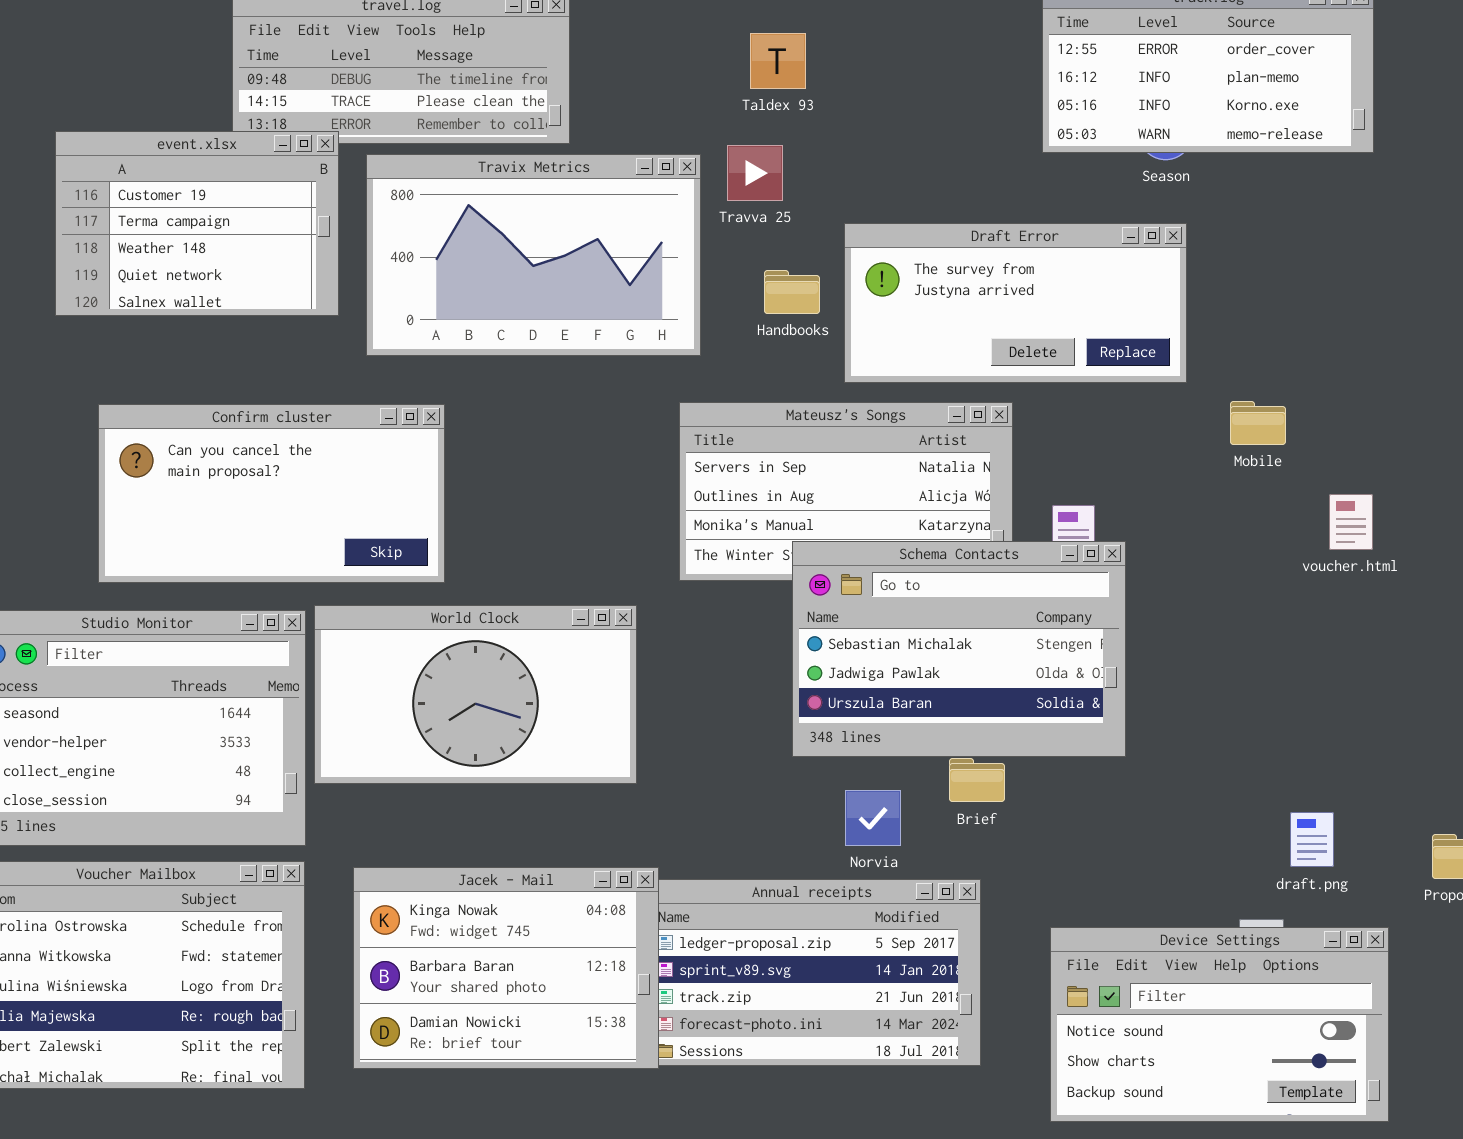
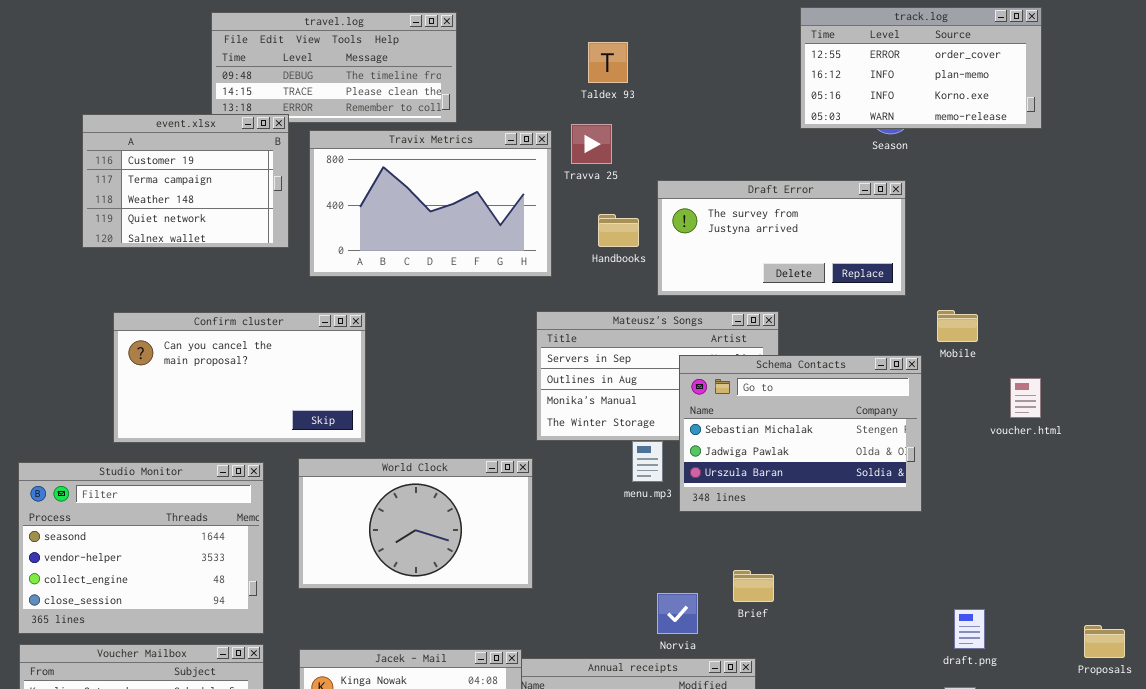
Schema Contacts: [792,541,1126,757] -> [679,355,922,512], moved
World Clock: [314,605,637,784] -> [298,458,533,589], moved
draft.png: [1290,812,1334,867] -> [954,609,985,649], moved

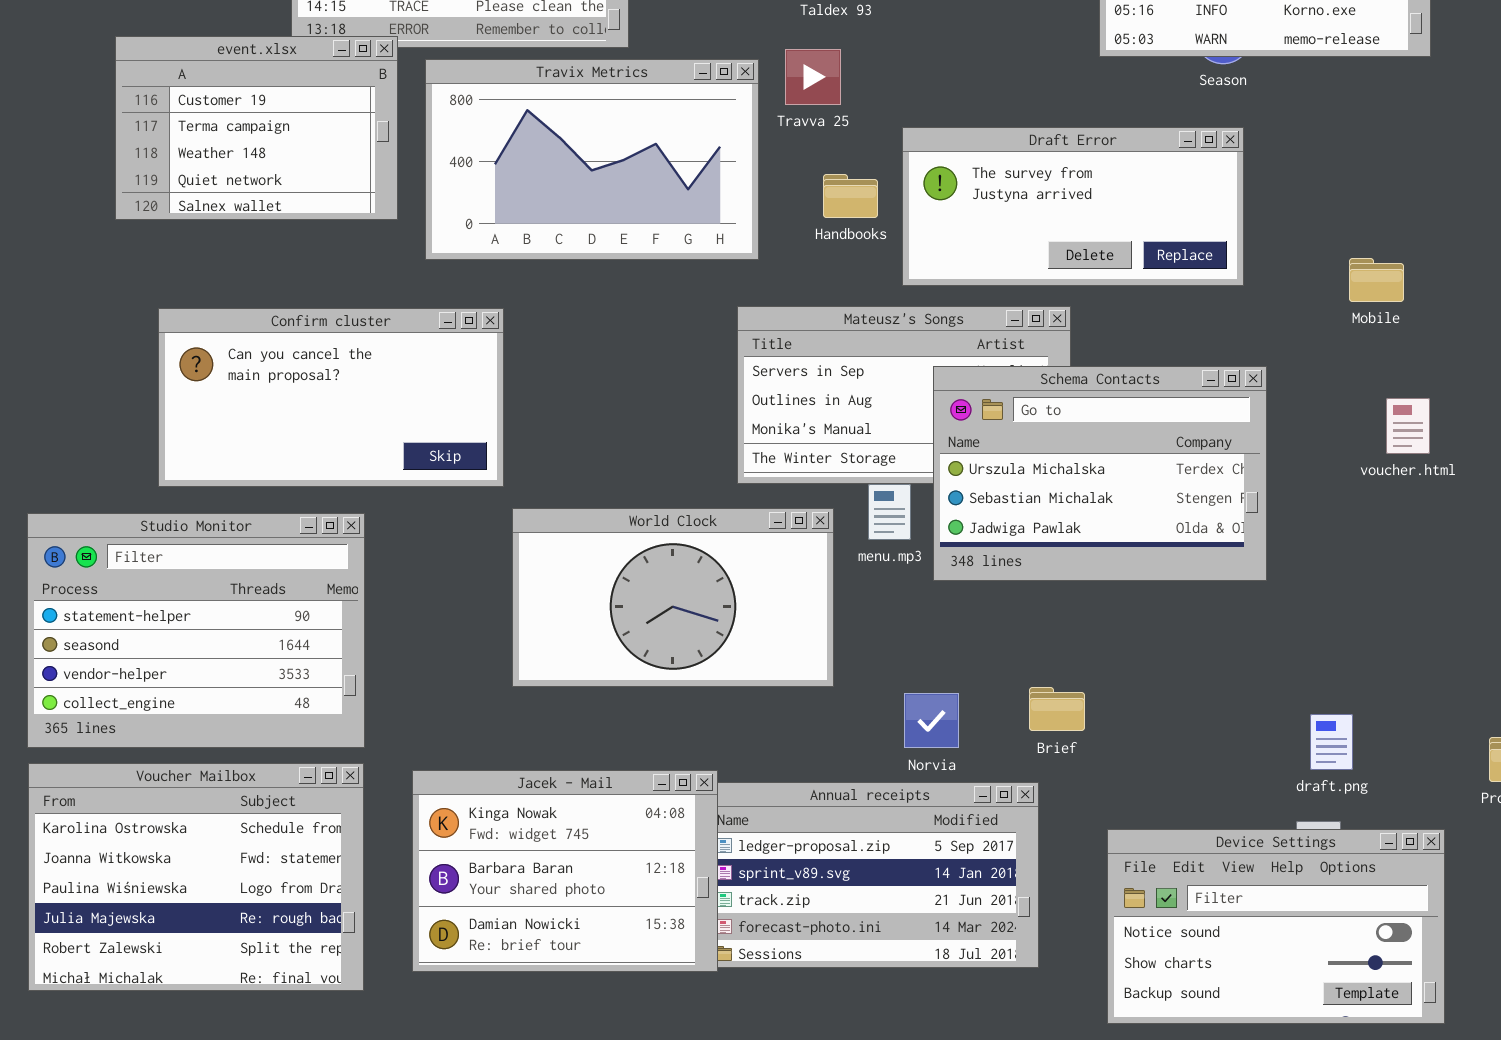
Mobile: [937,310,978,342] -> [1349,258,1404,302], moved
Schema Contacts: [679,355,922,512] -> [933,366,1267,581], scrolled up 1 row
World Clock: [298,458,533,589] -> [512,508,834,687], moved
Studio Monitor: [18,462,264,634] -> [27,513,365,748], scrolled up 1 row
Brief: [733,570,774,602] -> [1029,687,1085,731], moved

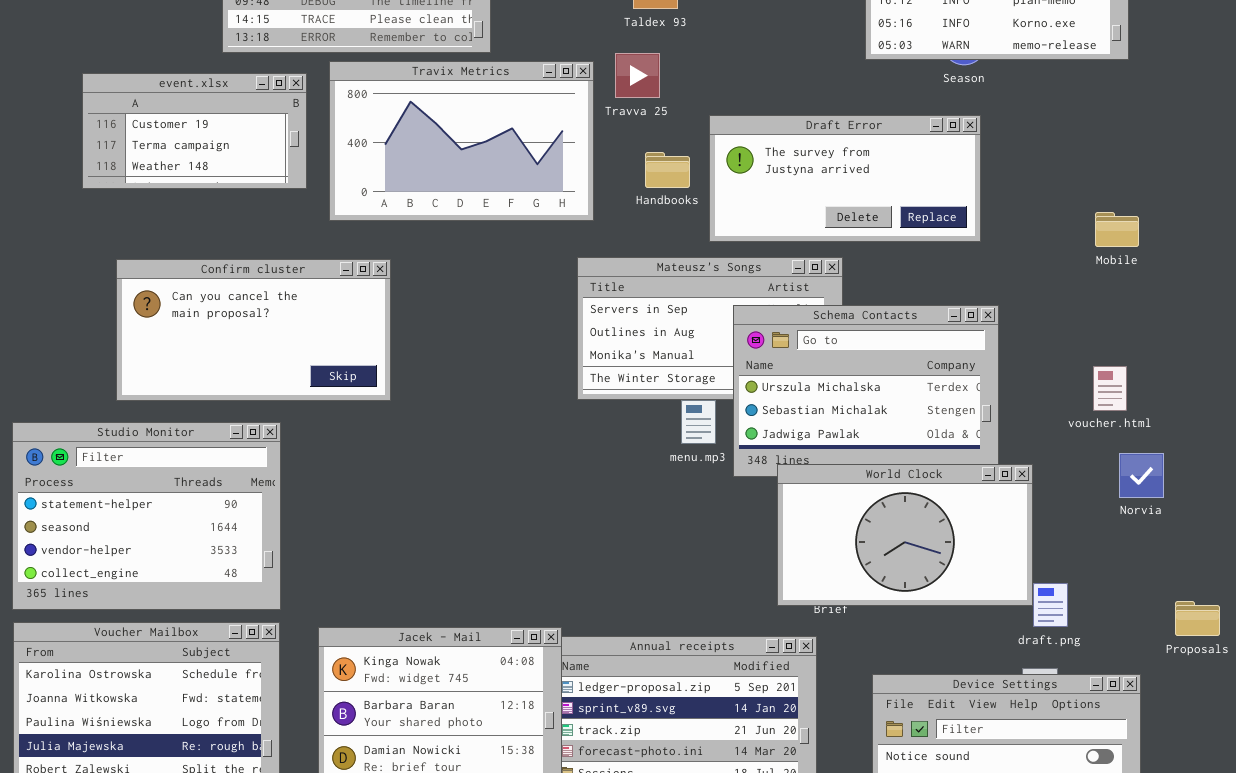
event.xlsx: [115,36,398,220] -> [82,73,307,189], resized
Mobile: [1349,258,1404,302] -> [1095,212,1139,247], moved
voucher.html: [1386,398,1430,454] -> [1093,366,1127,411], moved
World Clock: [512,508,834,687] -> [777,464,1033,606], moved
Norvia: [904,693,959,748] -> [1119,453,1164,498], moved

